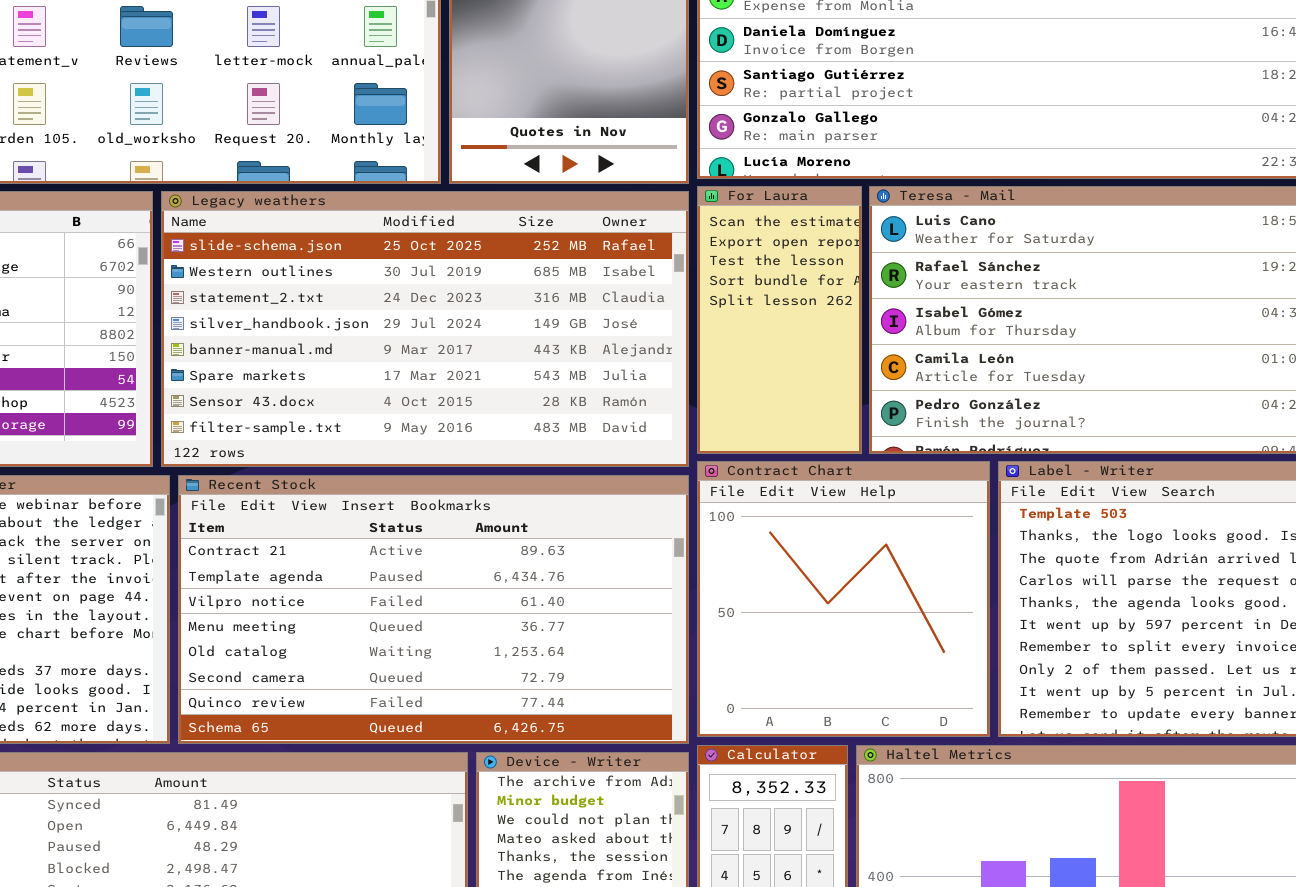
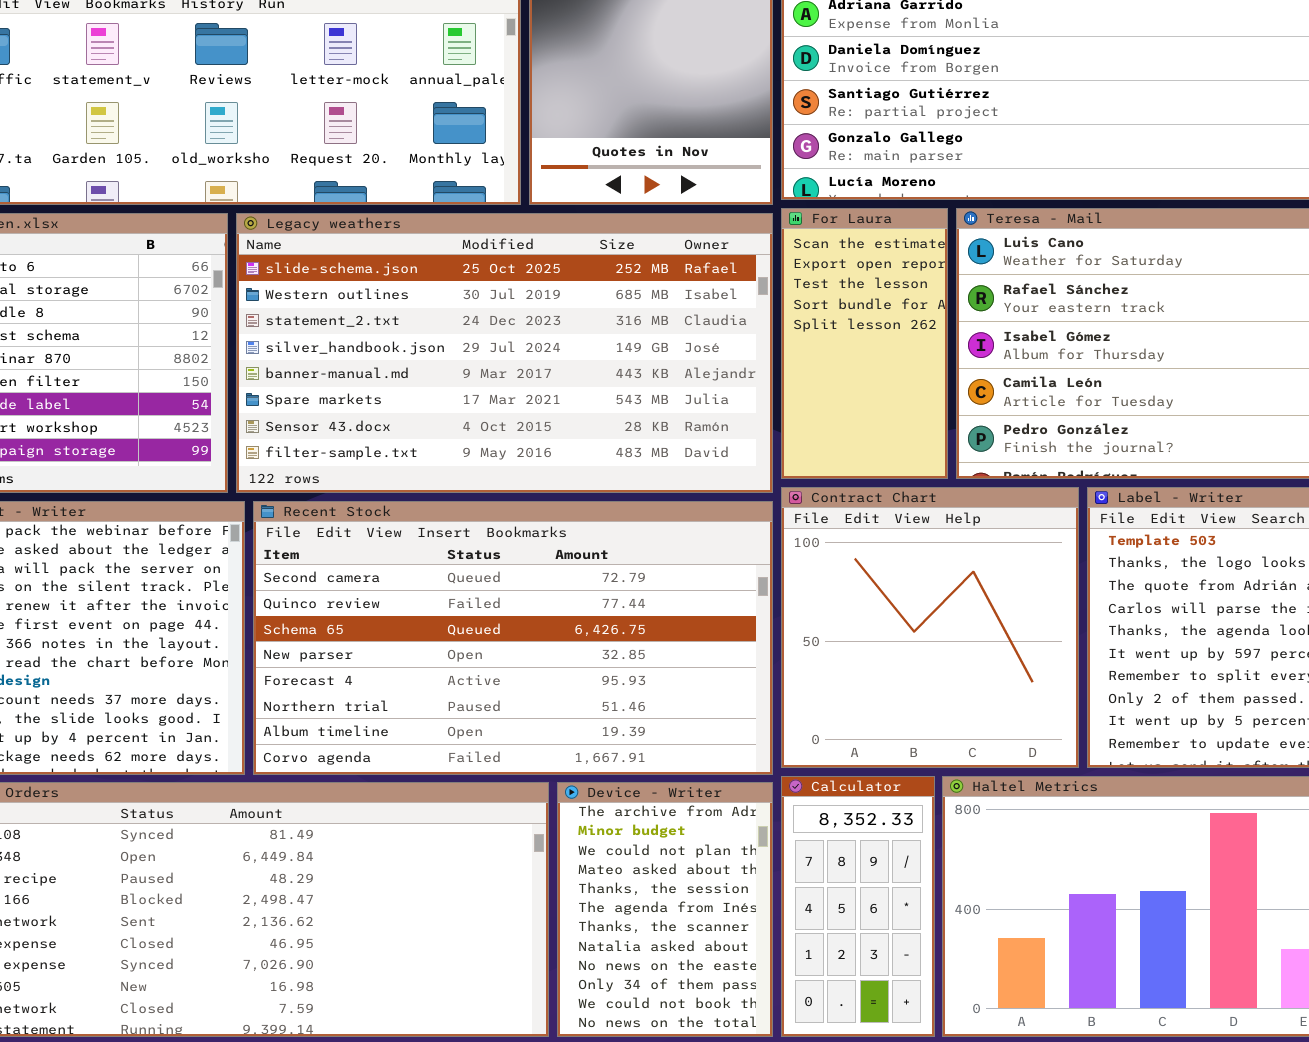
Recent Stock: [178,475,689,744] -> [253,501,773,775], scrolled down 5 rows

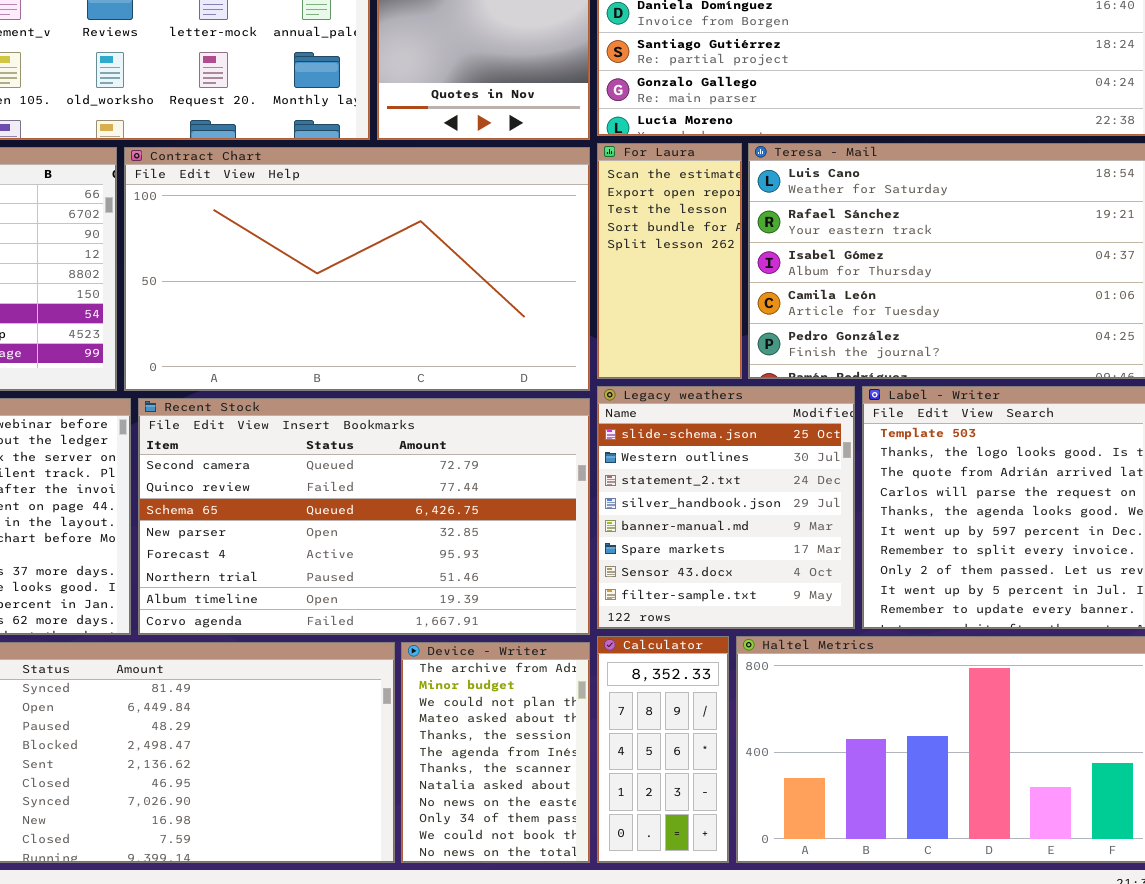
Legacy weathers: [236,213,773,493] -> [597,386,855,629], moved, resized
Contract Chart: [781,487,1079,768] -> [124,147,590,391], moved, resized

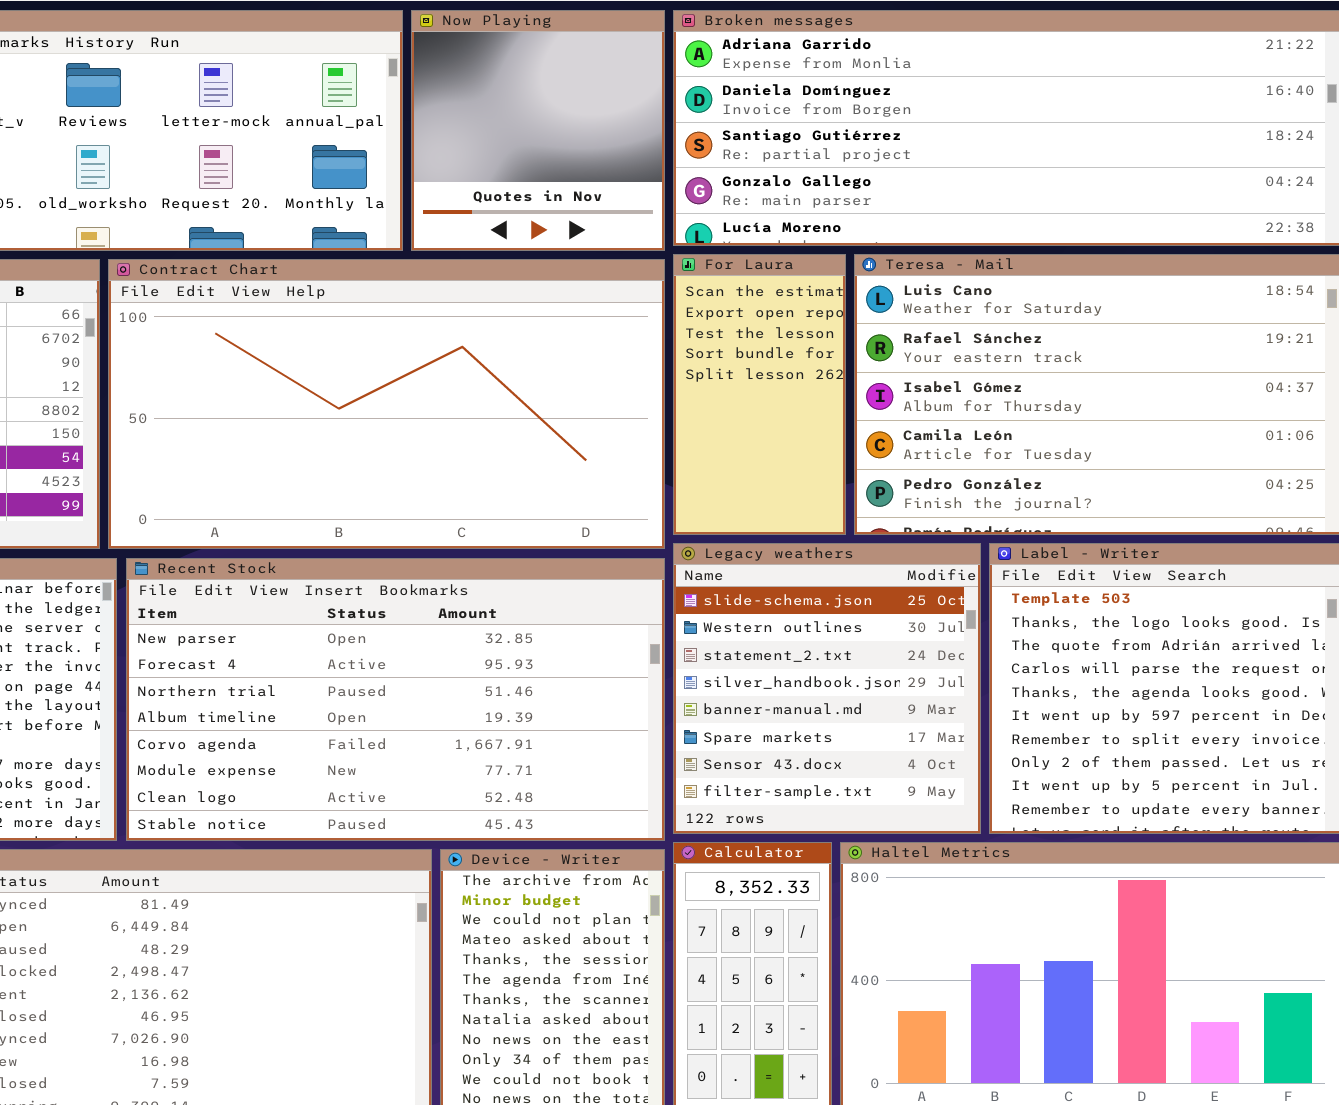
Recent Stock: [138,398,590,635] -> [126,558,665,841], scrolled down 3 rows

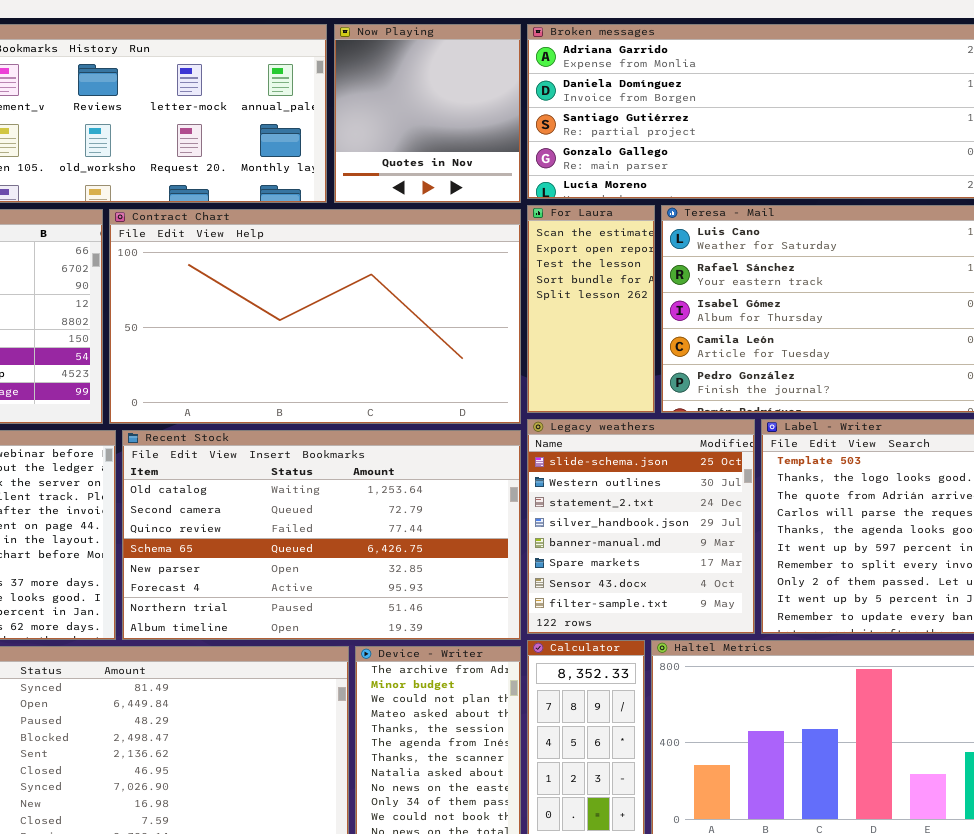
Recent Stock: [126,558,665,841] -> [122,430,521,640], scrolled up 4 rows

